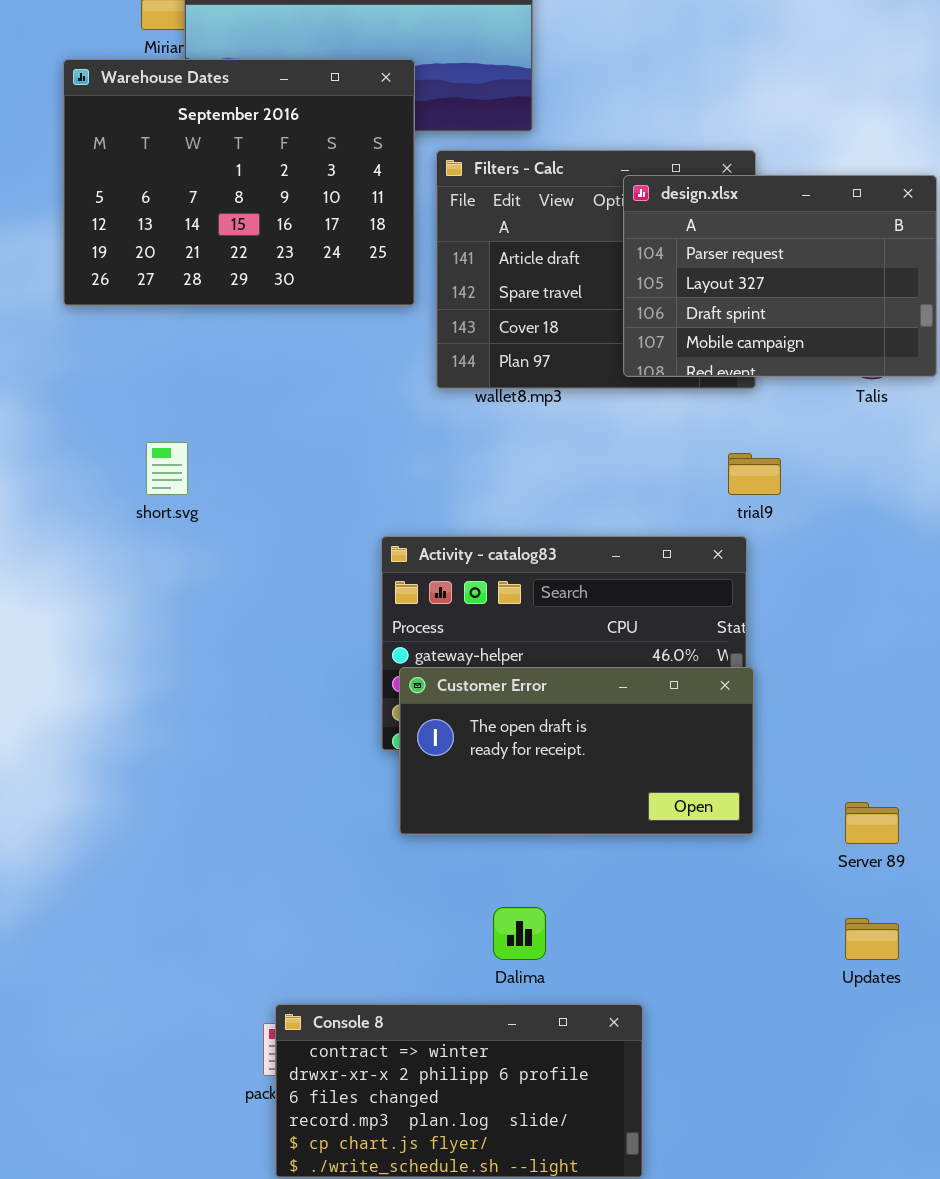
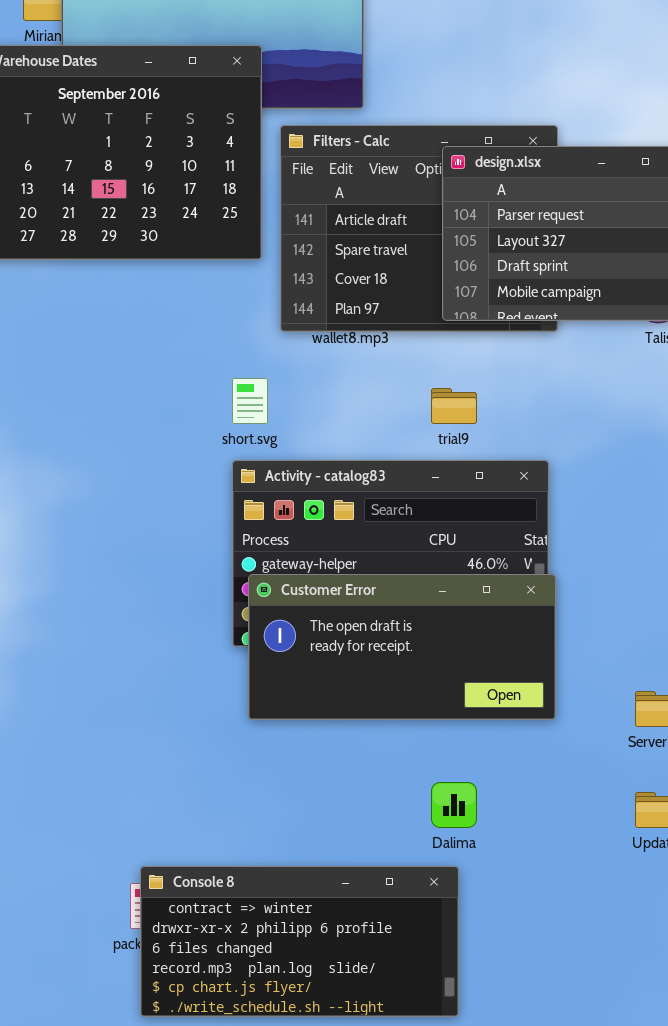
short.svg: [146,442,188,495] -> [232,378,268,424], moved
trial9: [728,453,781,495] -> [431,388,477,424], moved
Dalima: [493,907,546,960] -> [431,782,477,828], moved

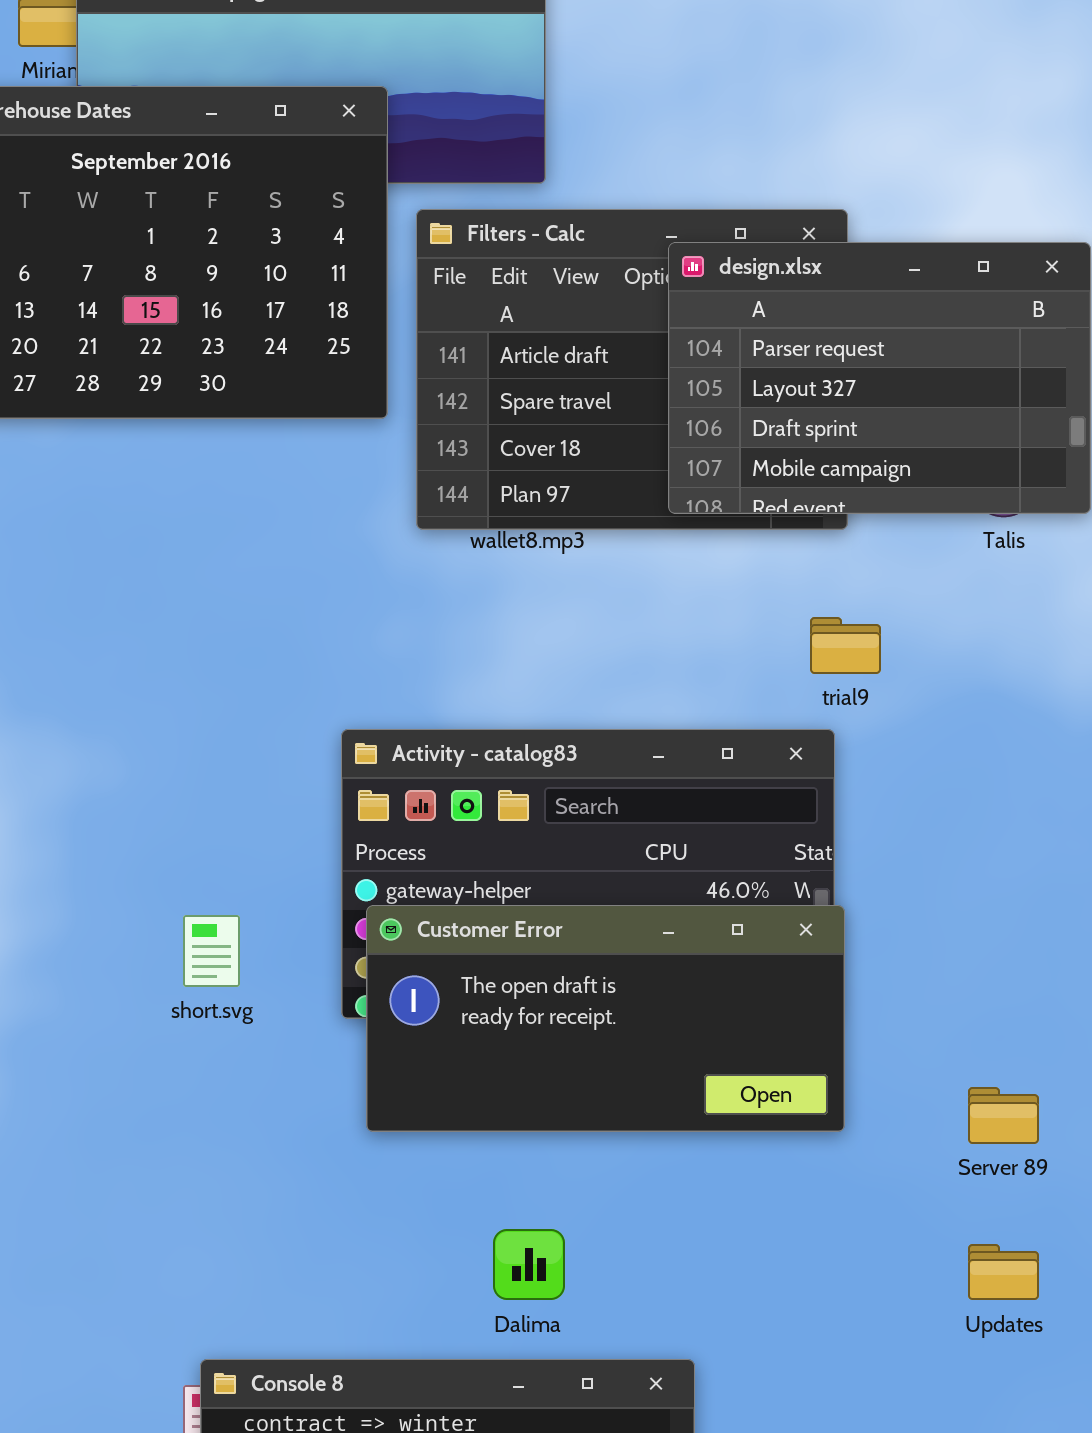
short.svg: [232,378,268,424] -> [183,915,240,987], moved
trial9: [431,388,477,424] -> [810,617,881,674], moved
Dalima: [431,782,477,828] -> [493,1229,565,1300], moved

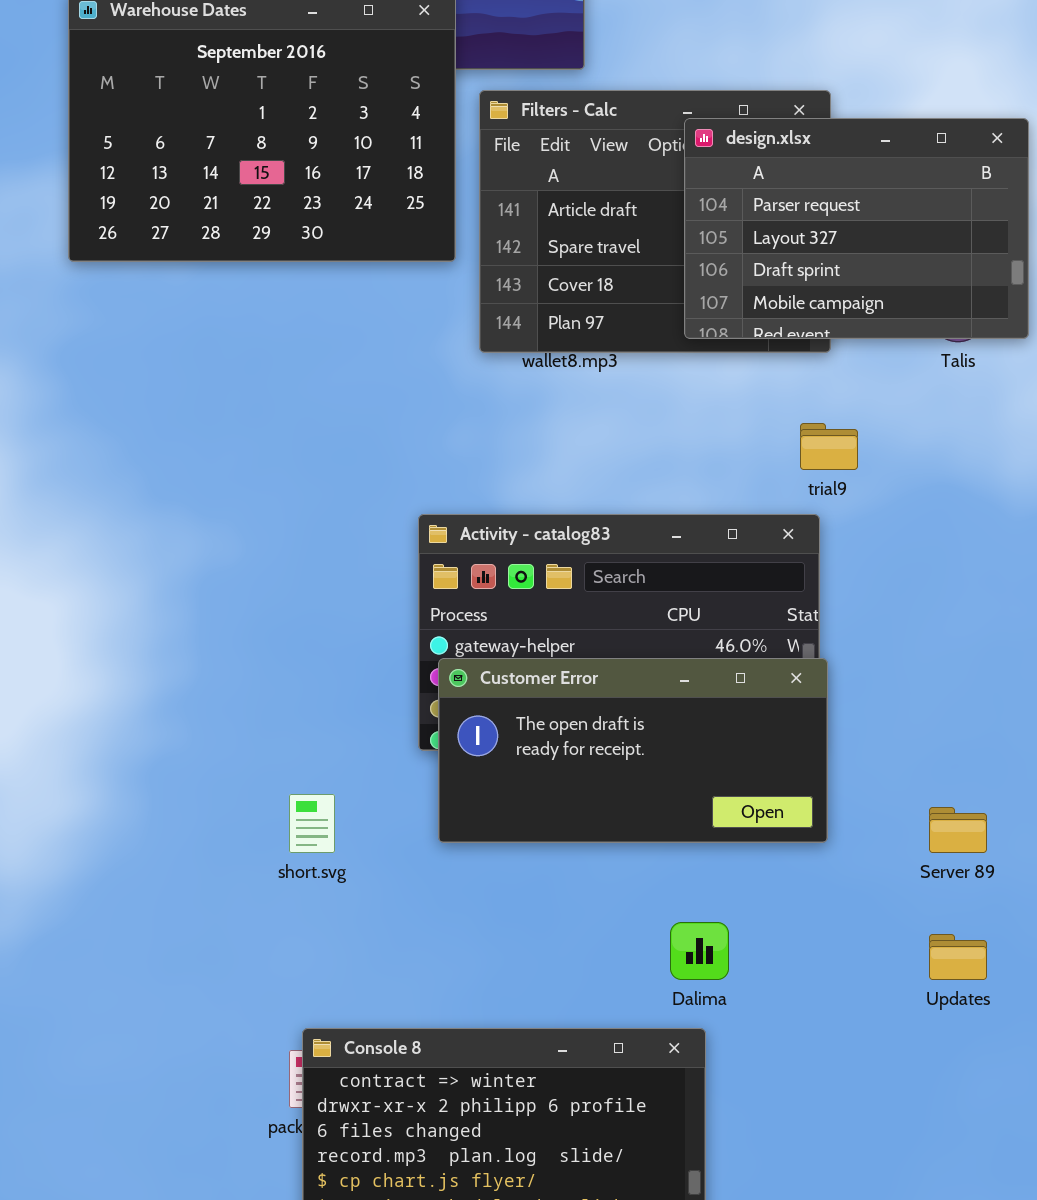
short.svg: [183,915,240,987] -> [289,794,335,853], moved
Dalima: [493,1229,565,1300] -> [670,922,729,980], moved

